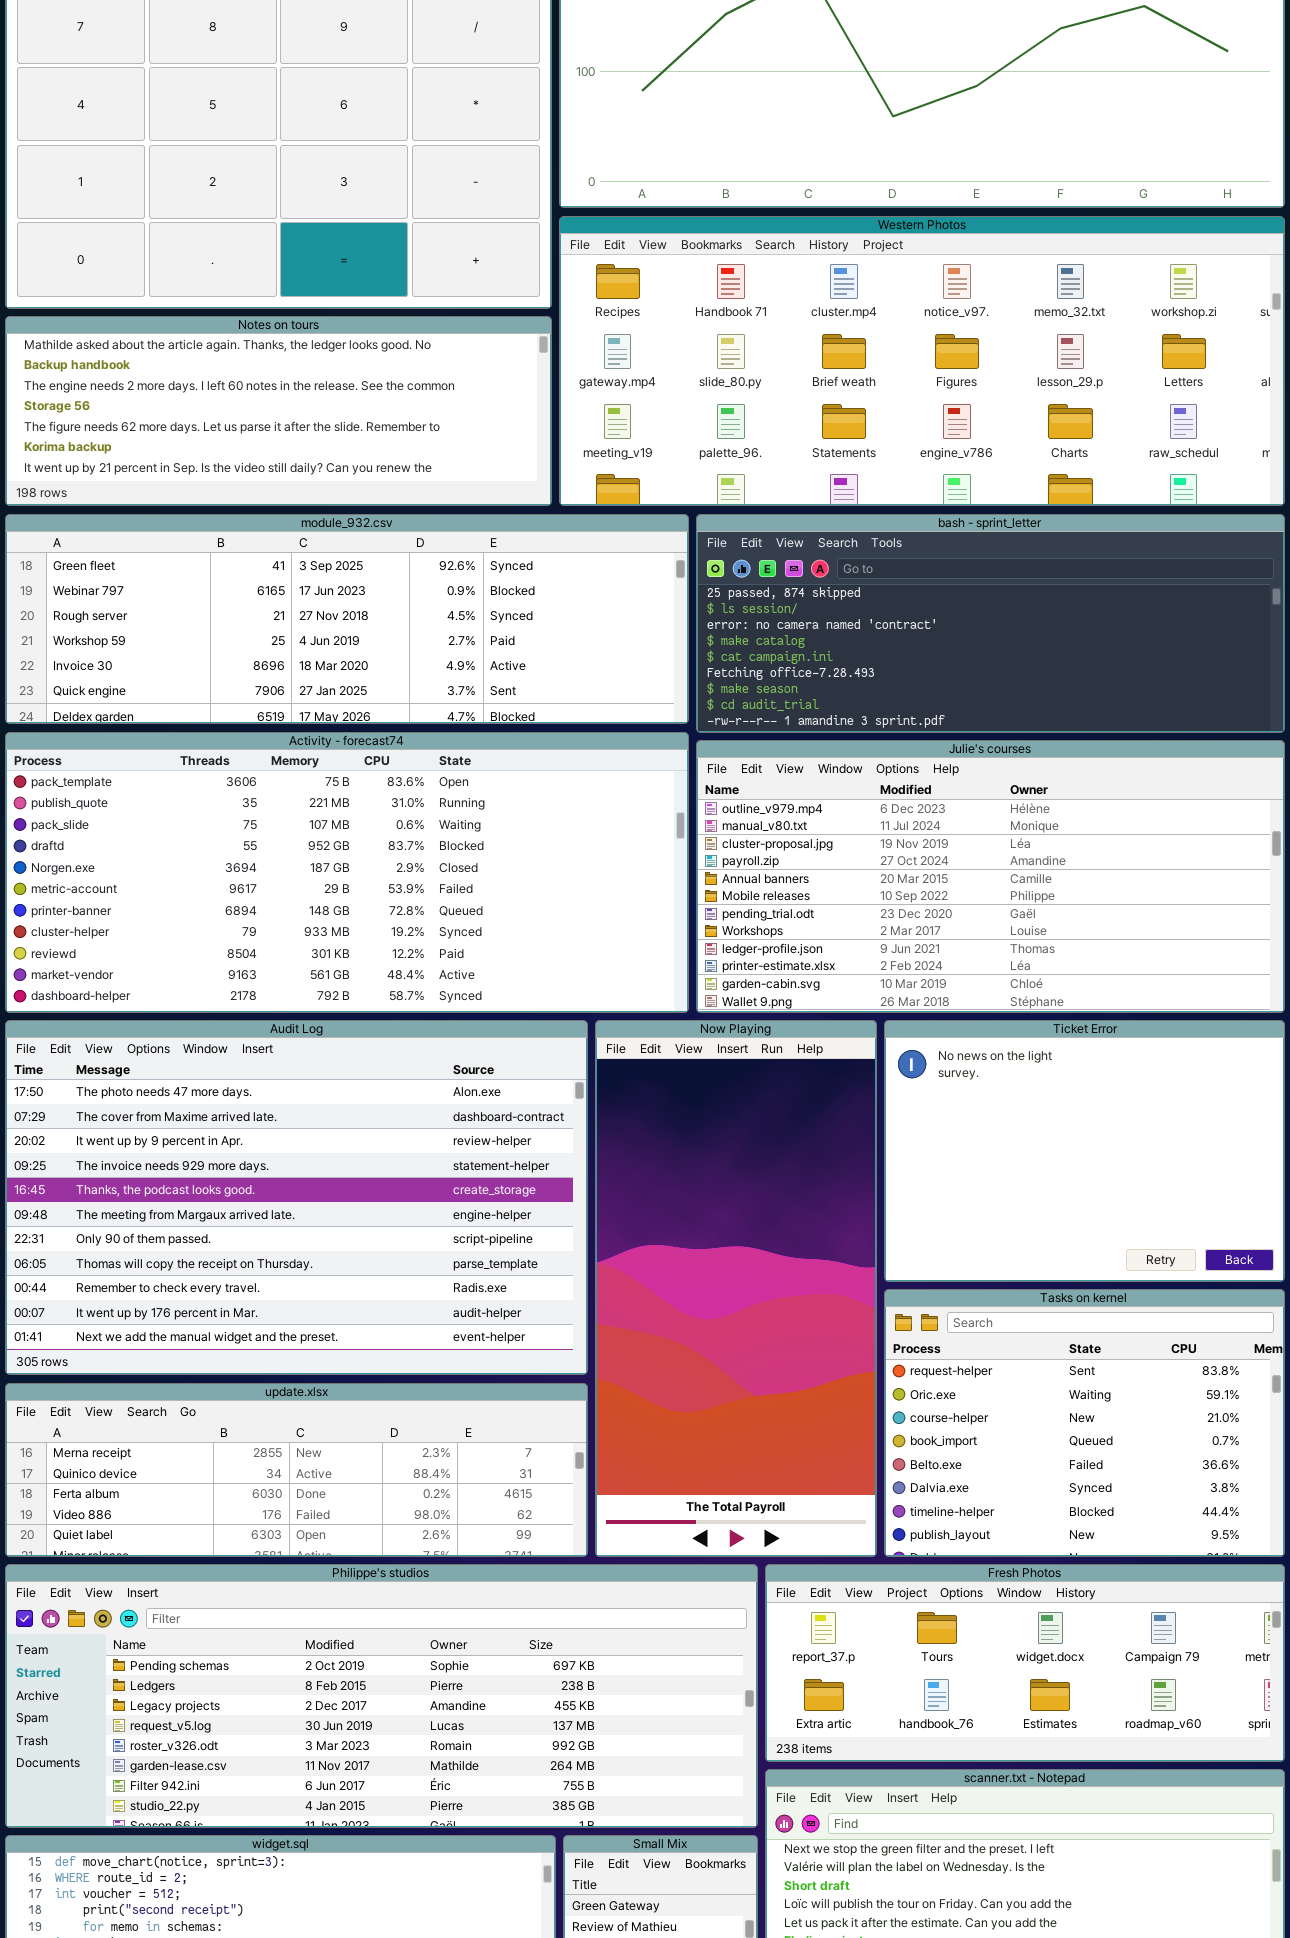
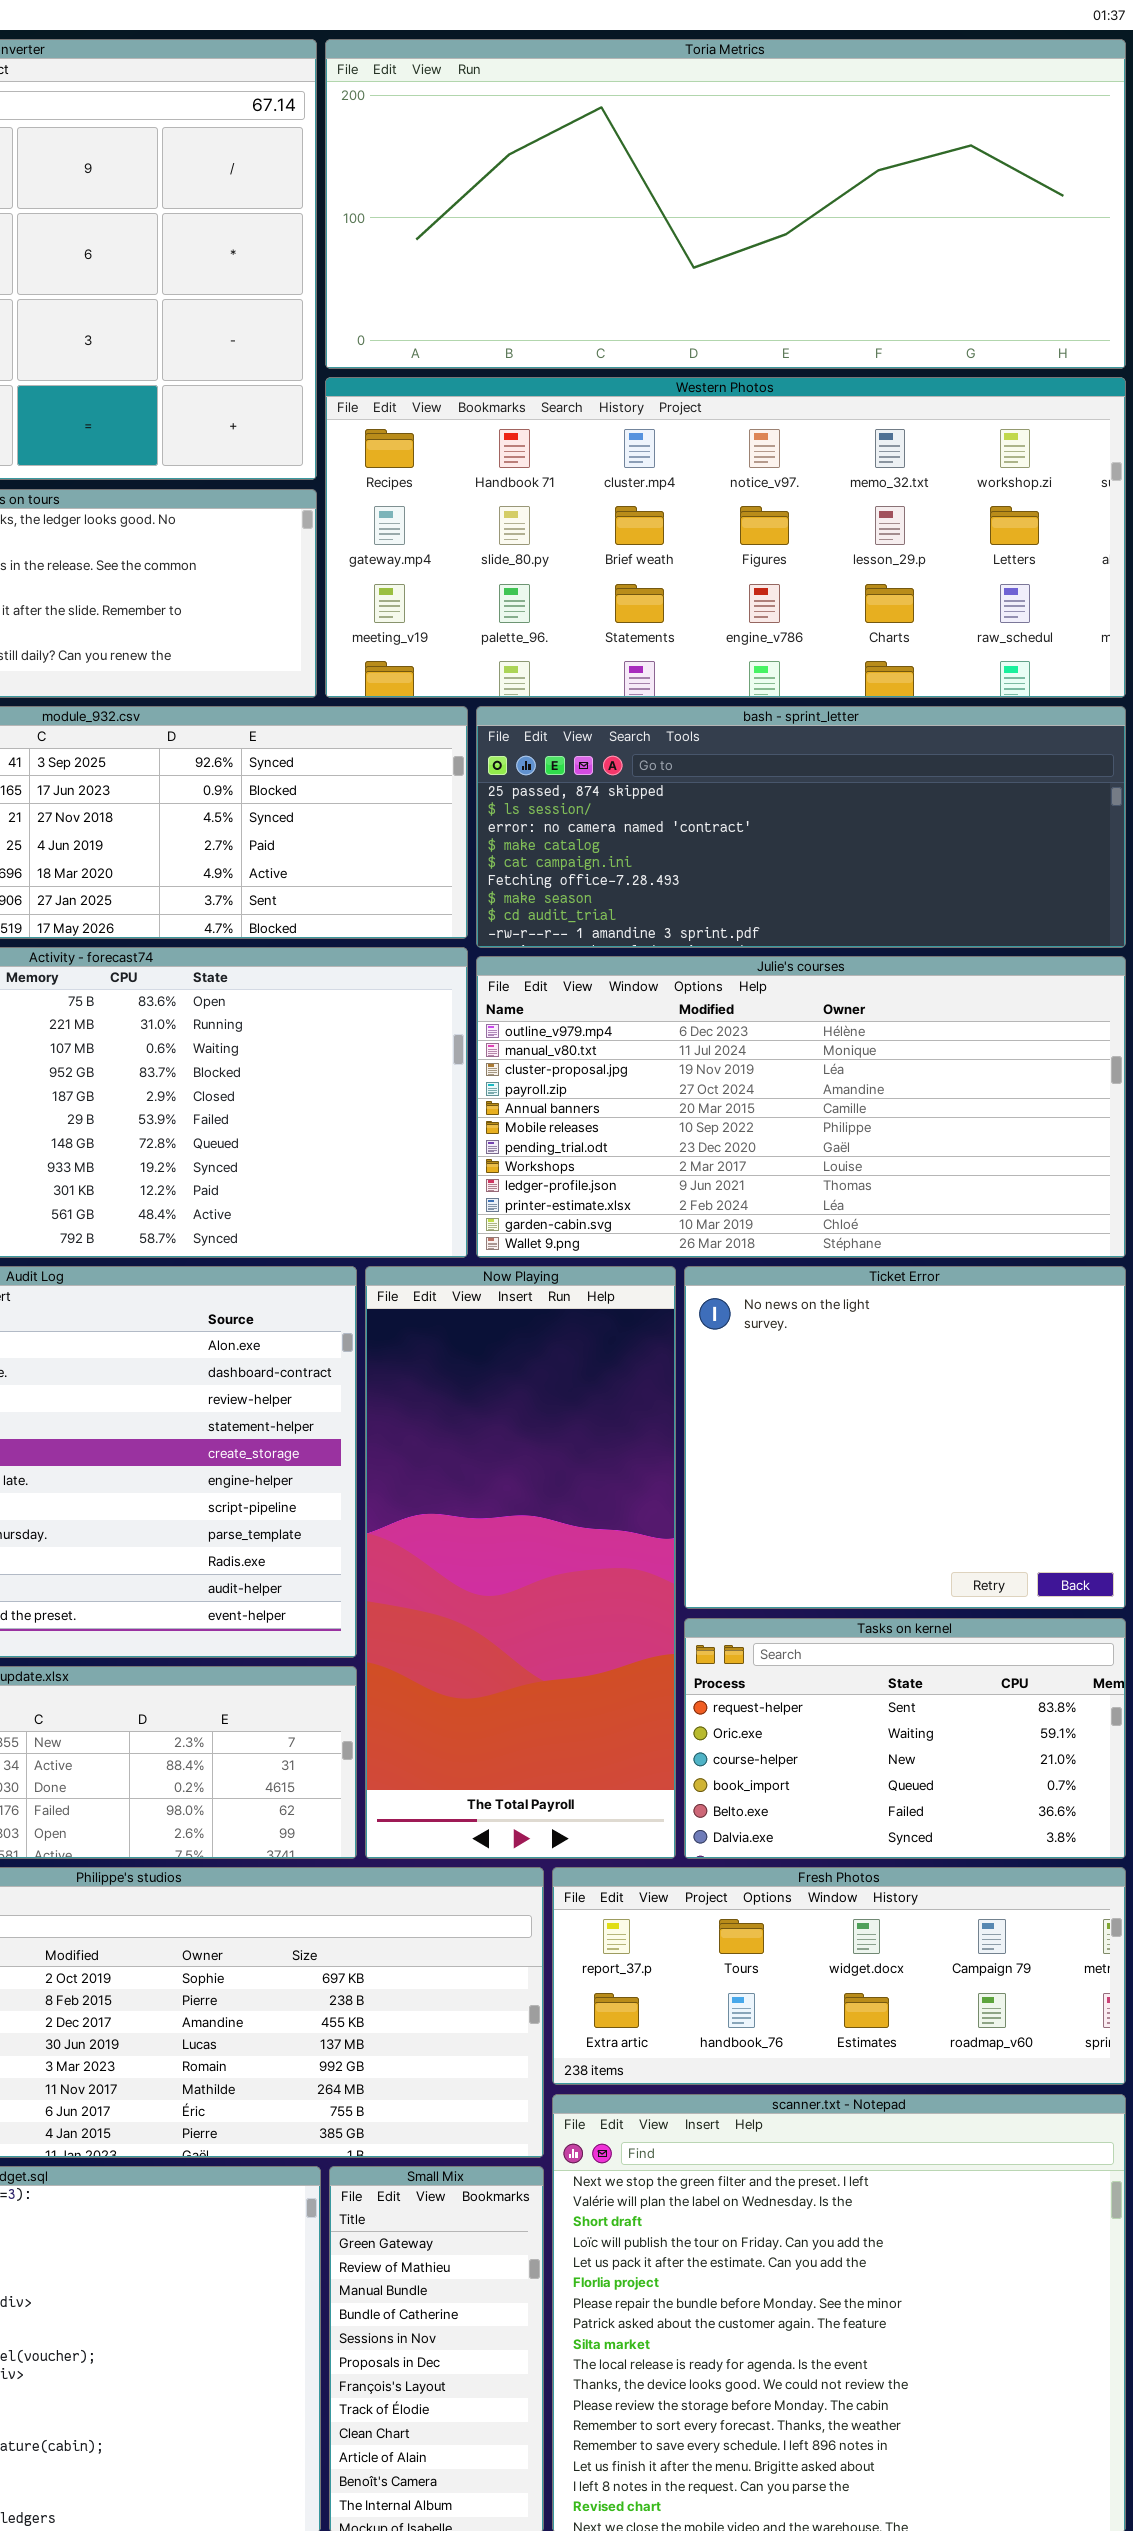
Ticket Error: [884,1020,1285,1282] -> [684,1266,1126,1609], resized
Tasks on kernel: [884,1289,1285,1557] -> [684,1618,1126,1859], resized

